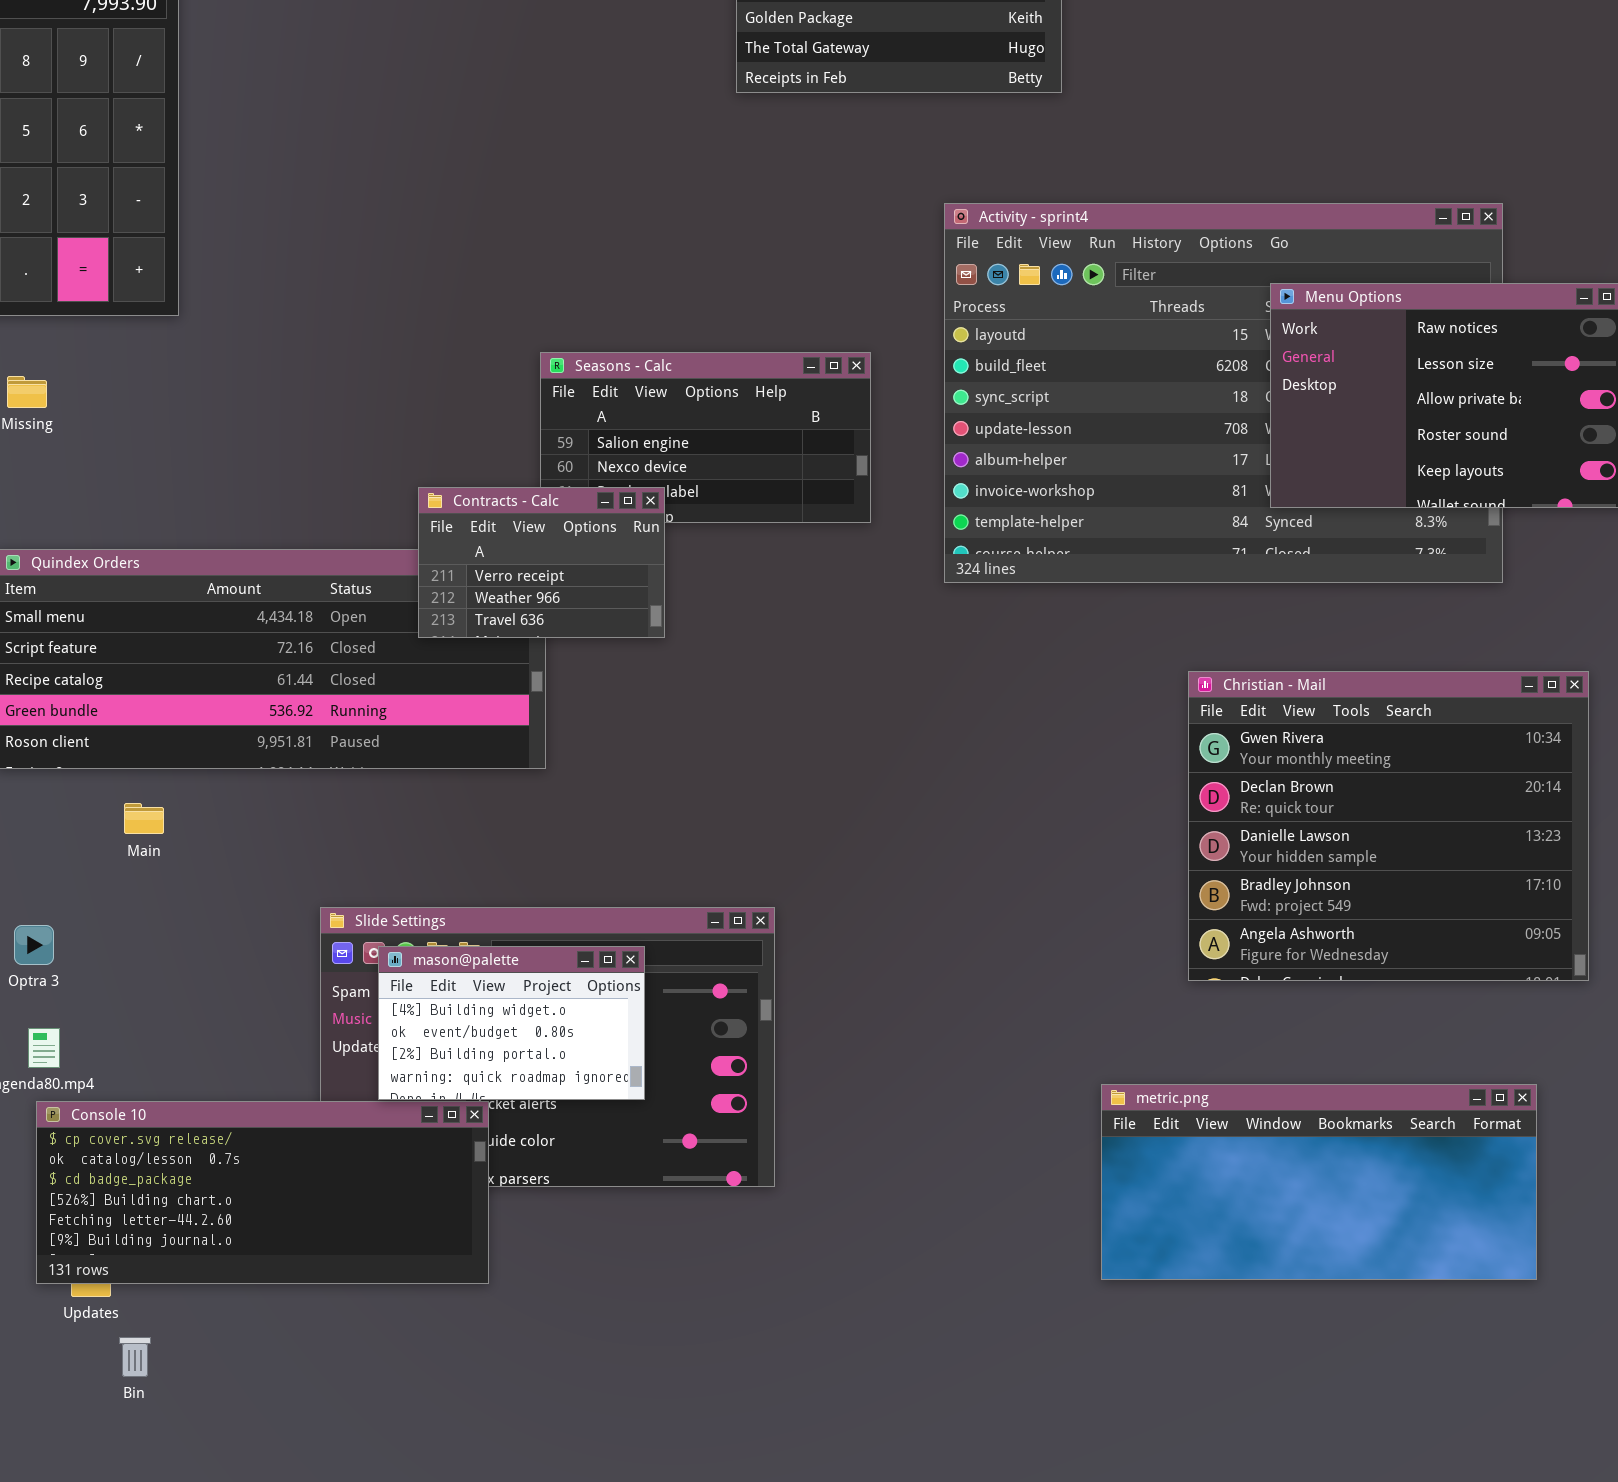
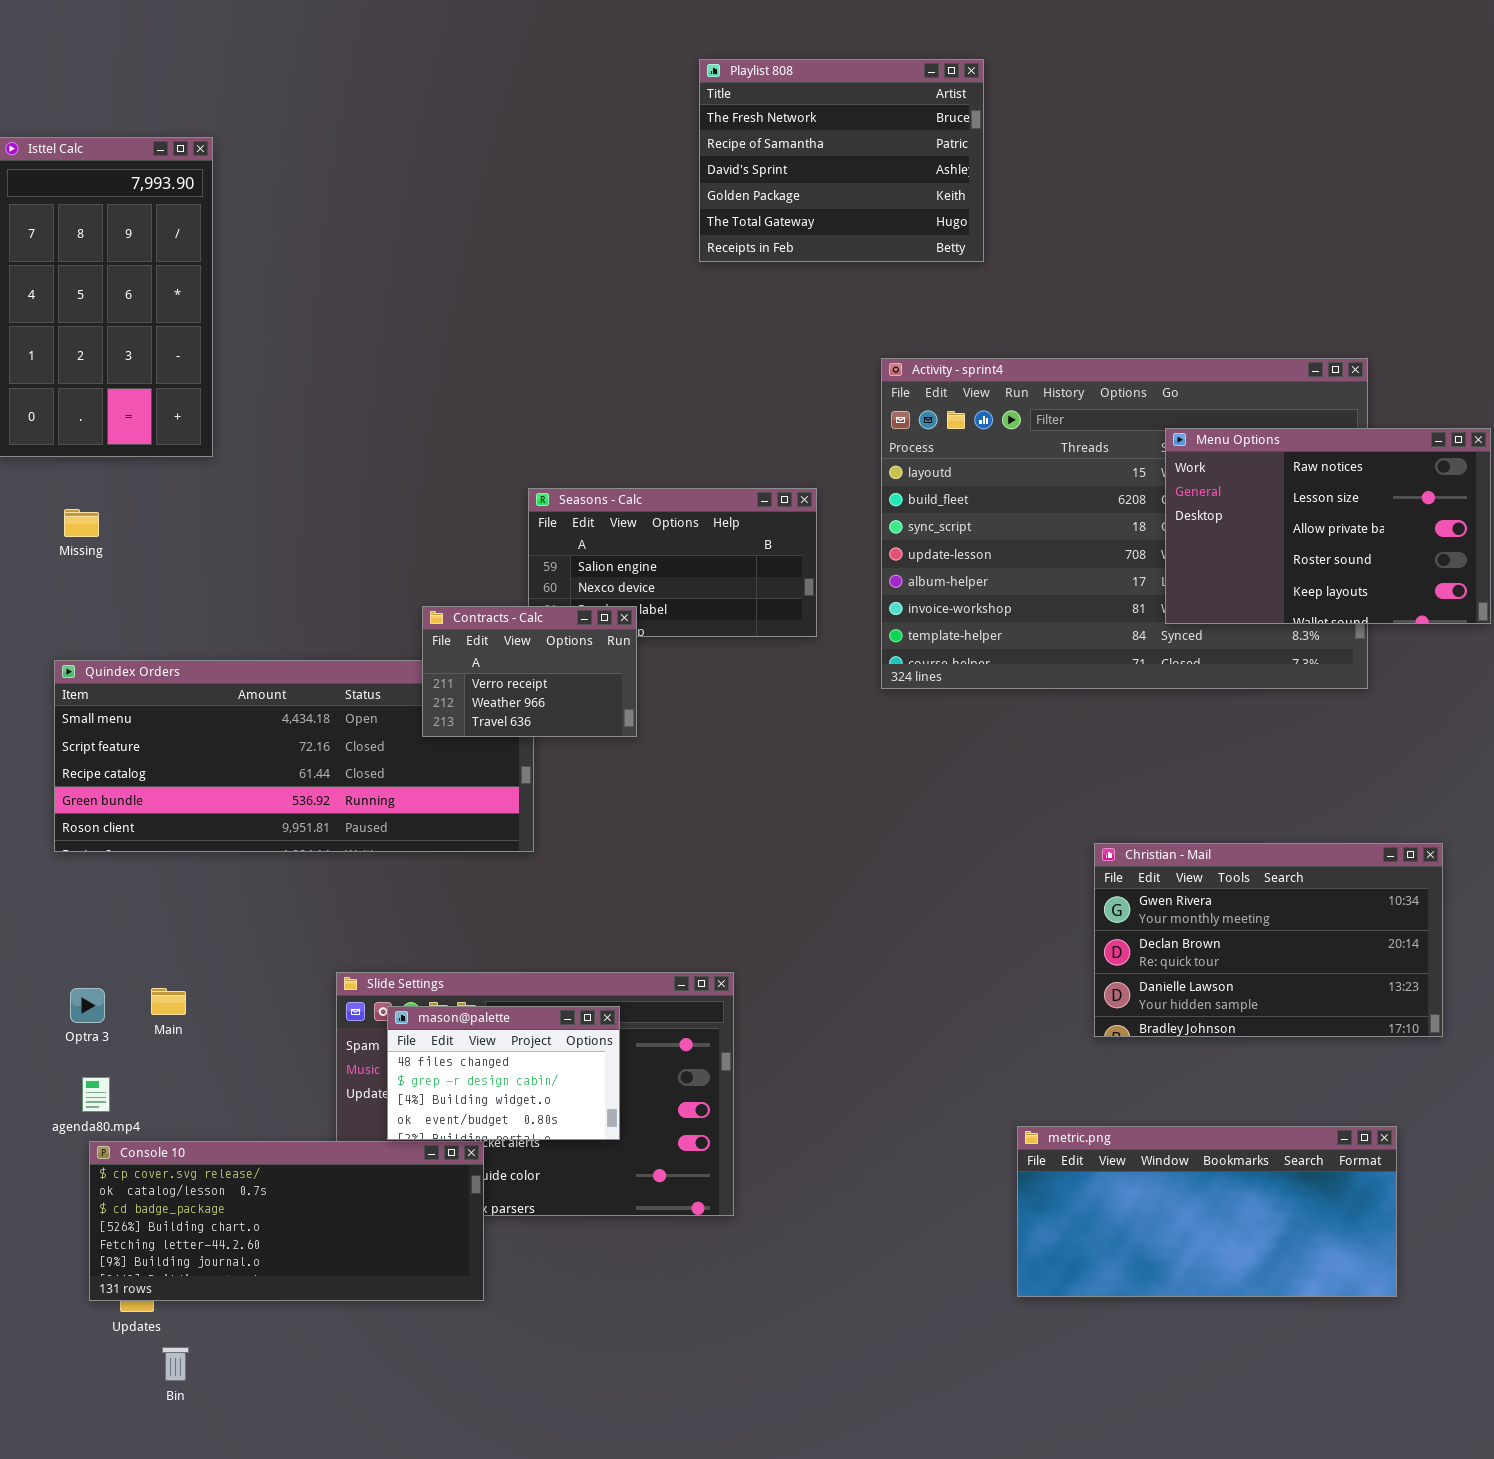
Christian - Mail: [1188,671,1589,981] -> [1094,843,1443,1037], resized
Main: [124,803,164,834] -> [151,988,186,1015], moved
mason@palette: [378,946,645,1100] -> [387,1006,620,1140], scrolled up 2 rows

